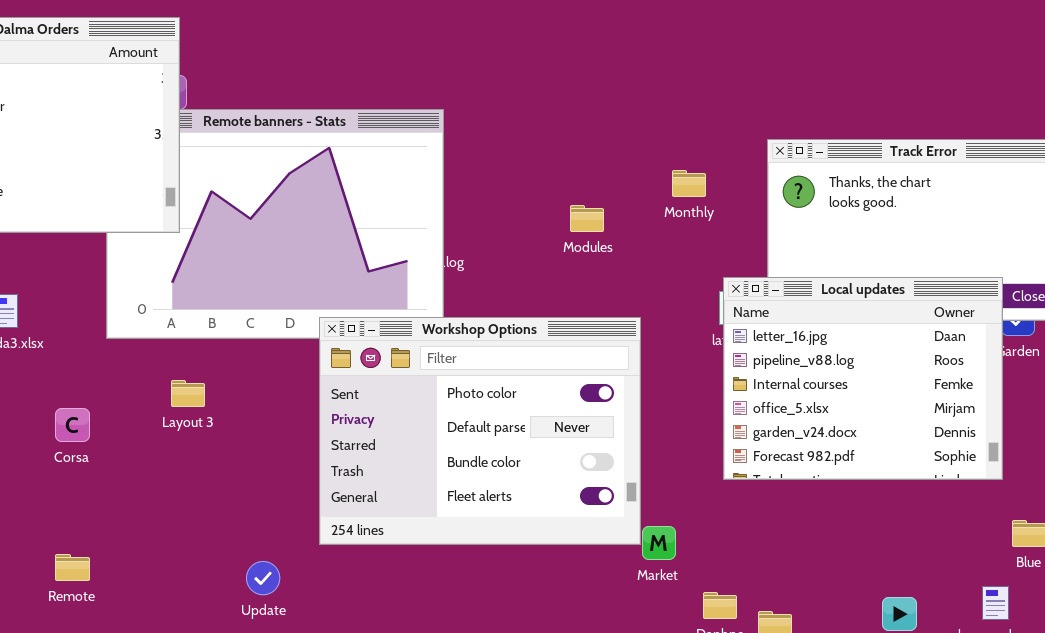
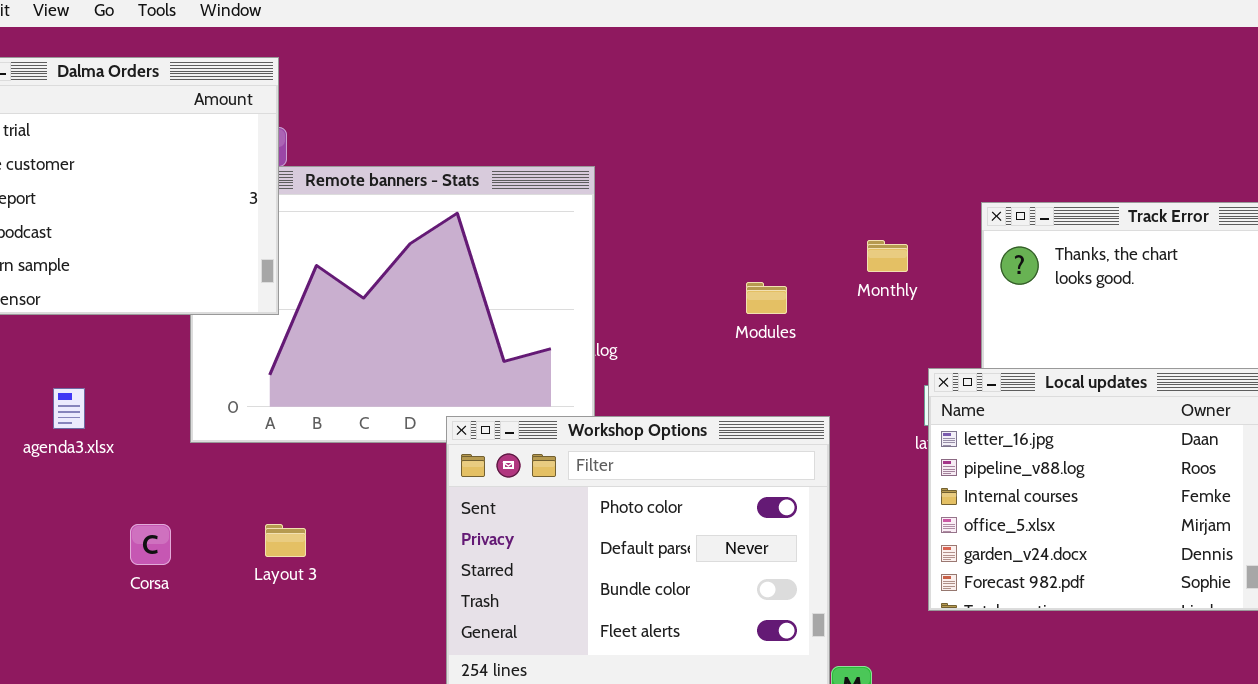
Layout 3: [171,380,205,407] -> [265,524,306,557], moved

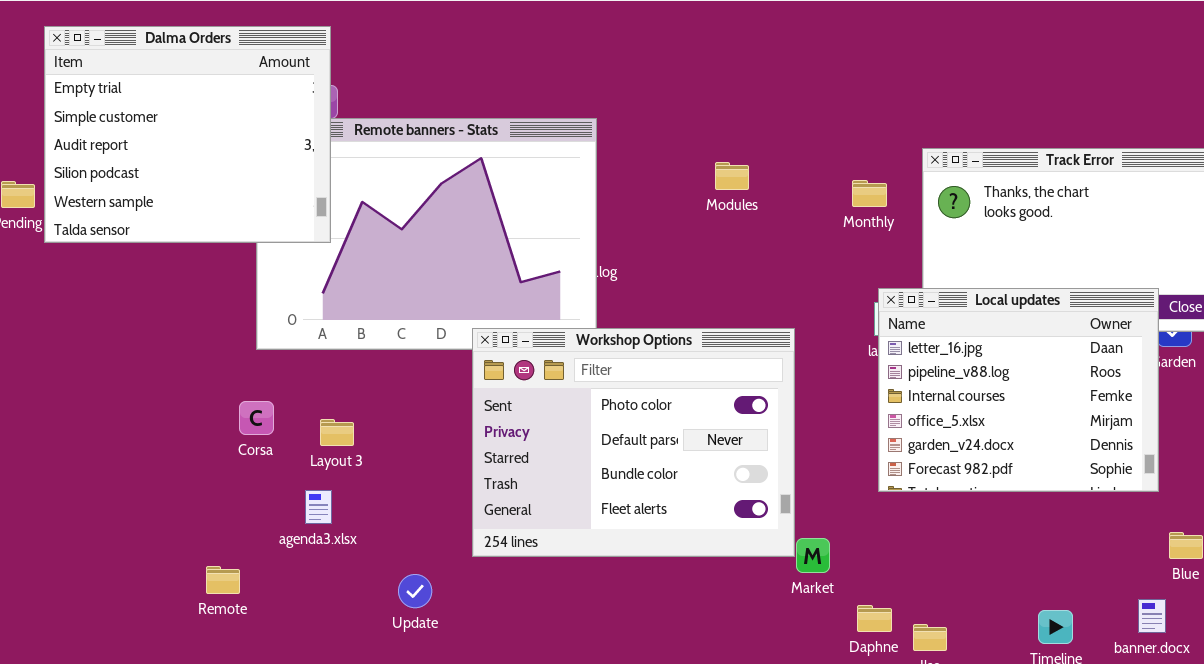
Monthly: [867,240,908,272] -> [852,180,887,207], moved
Modules: [746,282,787,314] -> [715,162,749,190], moved
agenda3.xlsx: [53,388,85,429] -> [305,490,332,524], moved
Corsa: [130,524,171,565] -> [239,401,274,435], moved

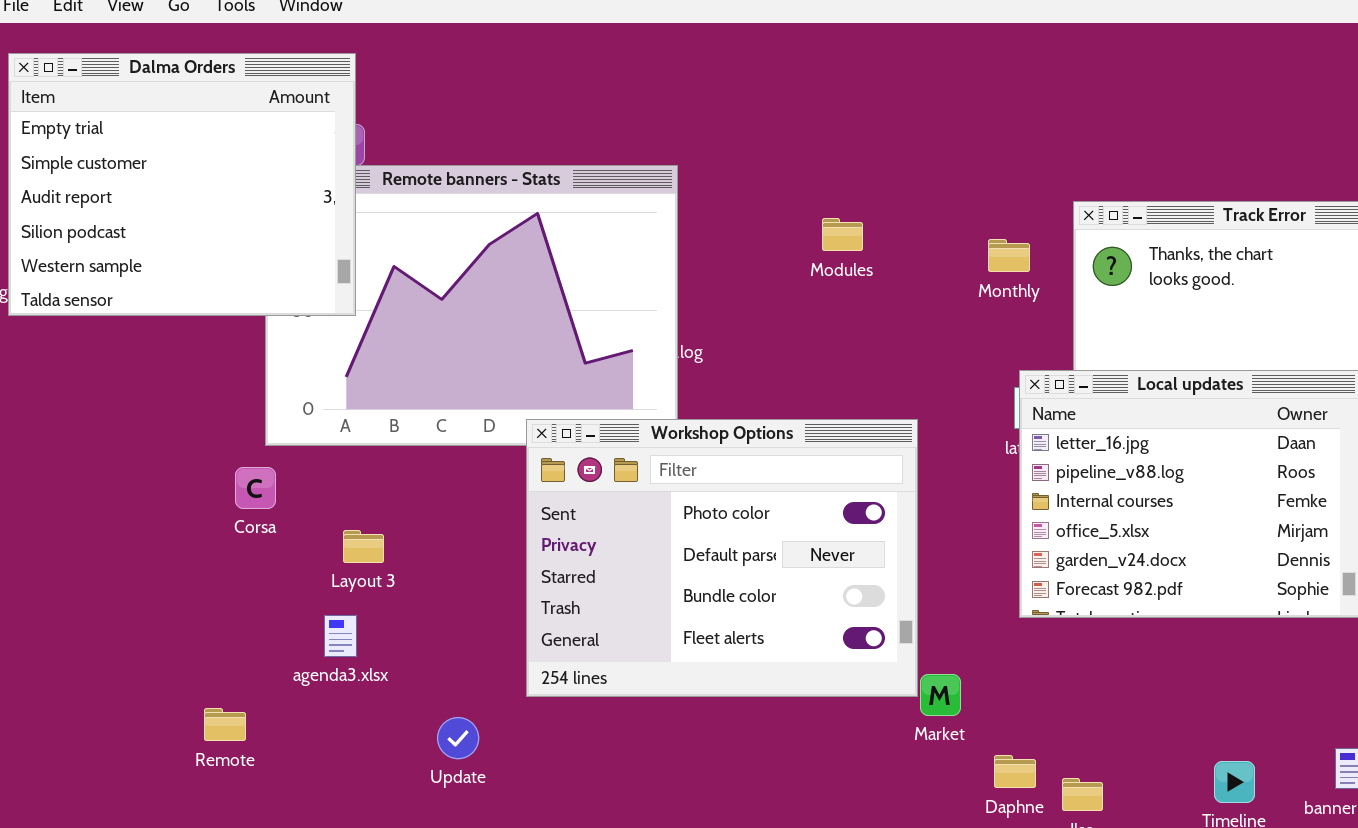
Corsa: [239,401,274,435] -> [235,467,276,509], moved

